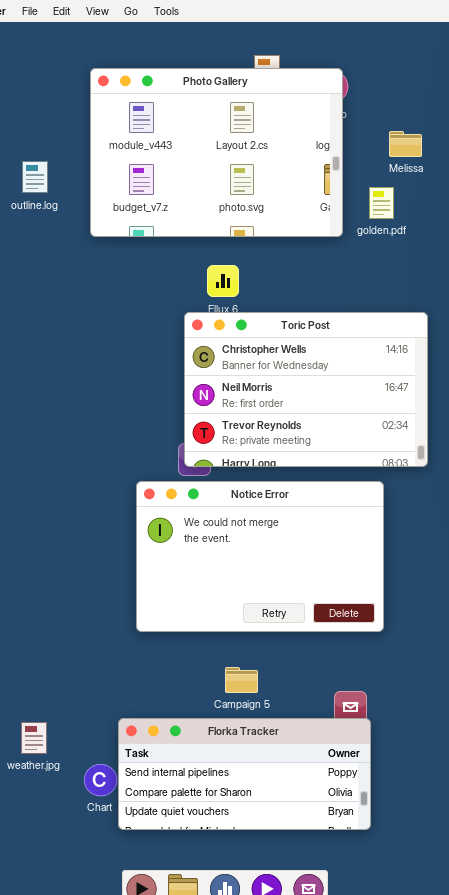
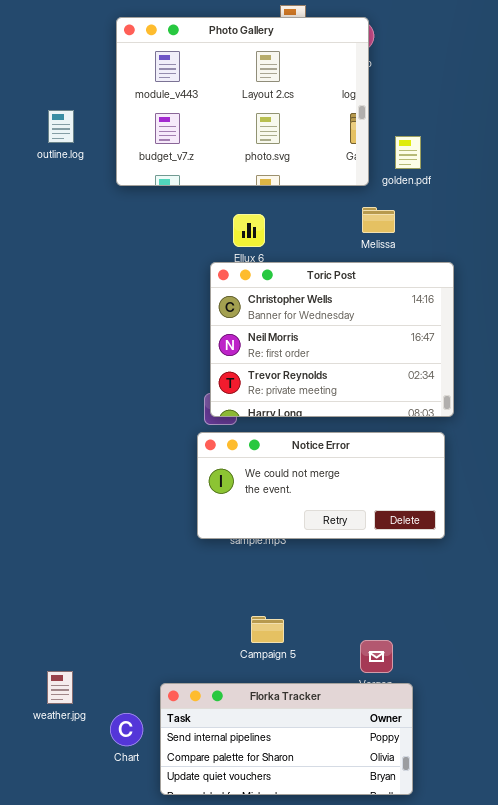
Melissa: [389,131,422,157] -> [362,207,395,233], moved
Notice Error: [136,481,384,632] -> [197,432,445,539], moved, resized
Florka Tracker: [118,718,371,830] -> [160,683,413,795], moved

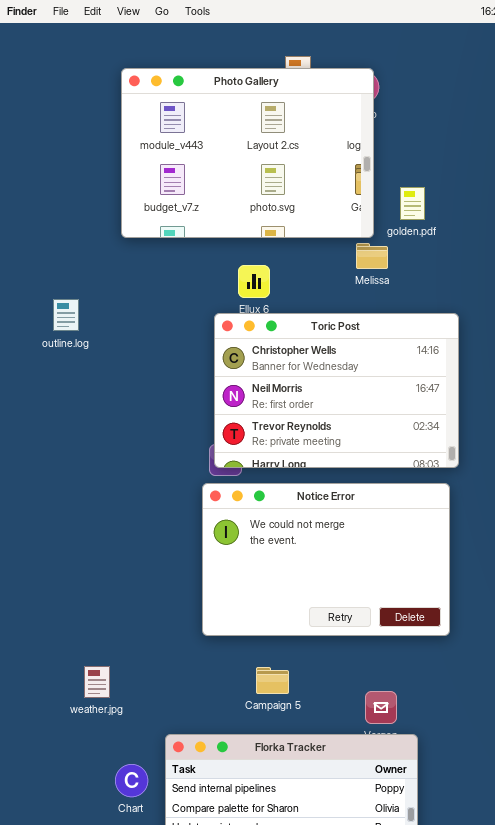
outline.log: [48,110,74,143] -> [53,299,79,331], moved
Melissa: [362,207,395,233] -> [356,243,388,269], moved
Notice Error: [197,432,445,539] -> [202,483,450,636], resized
weather.jpg: [47,671,73,704] -> [84,666,110,698], moved

